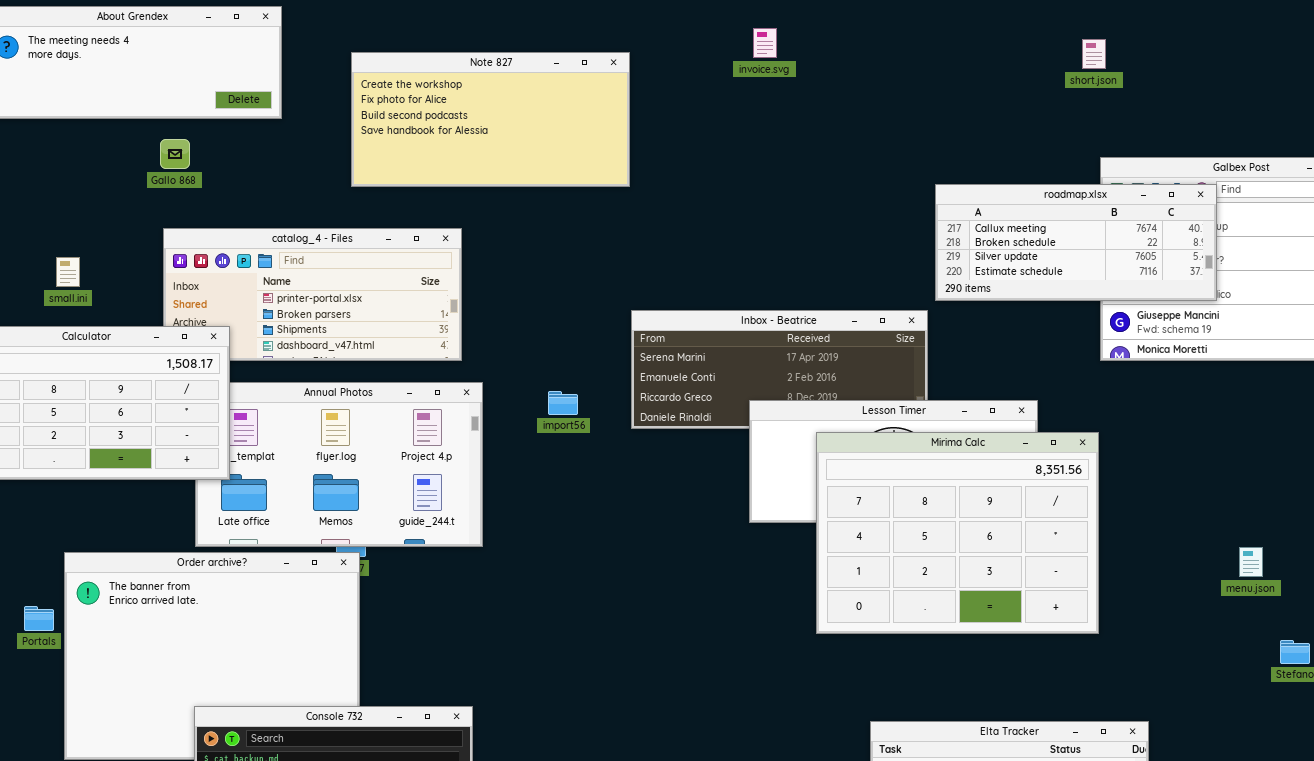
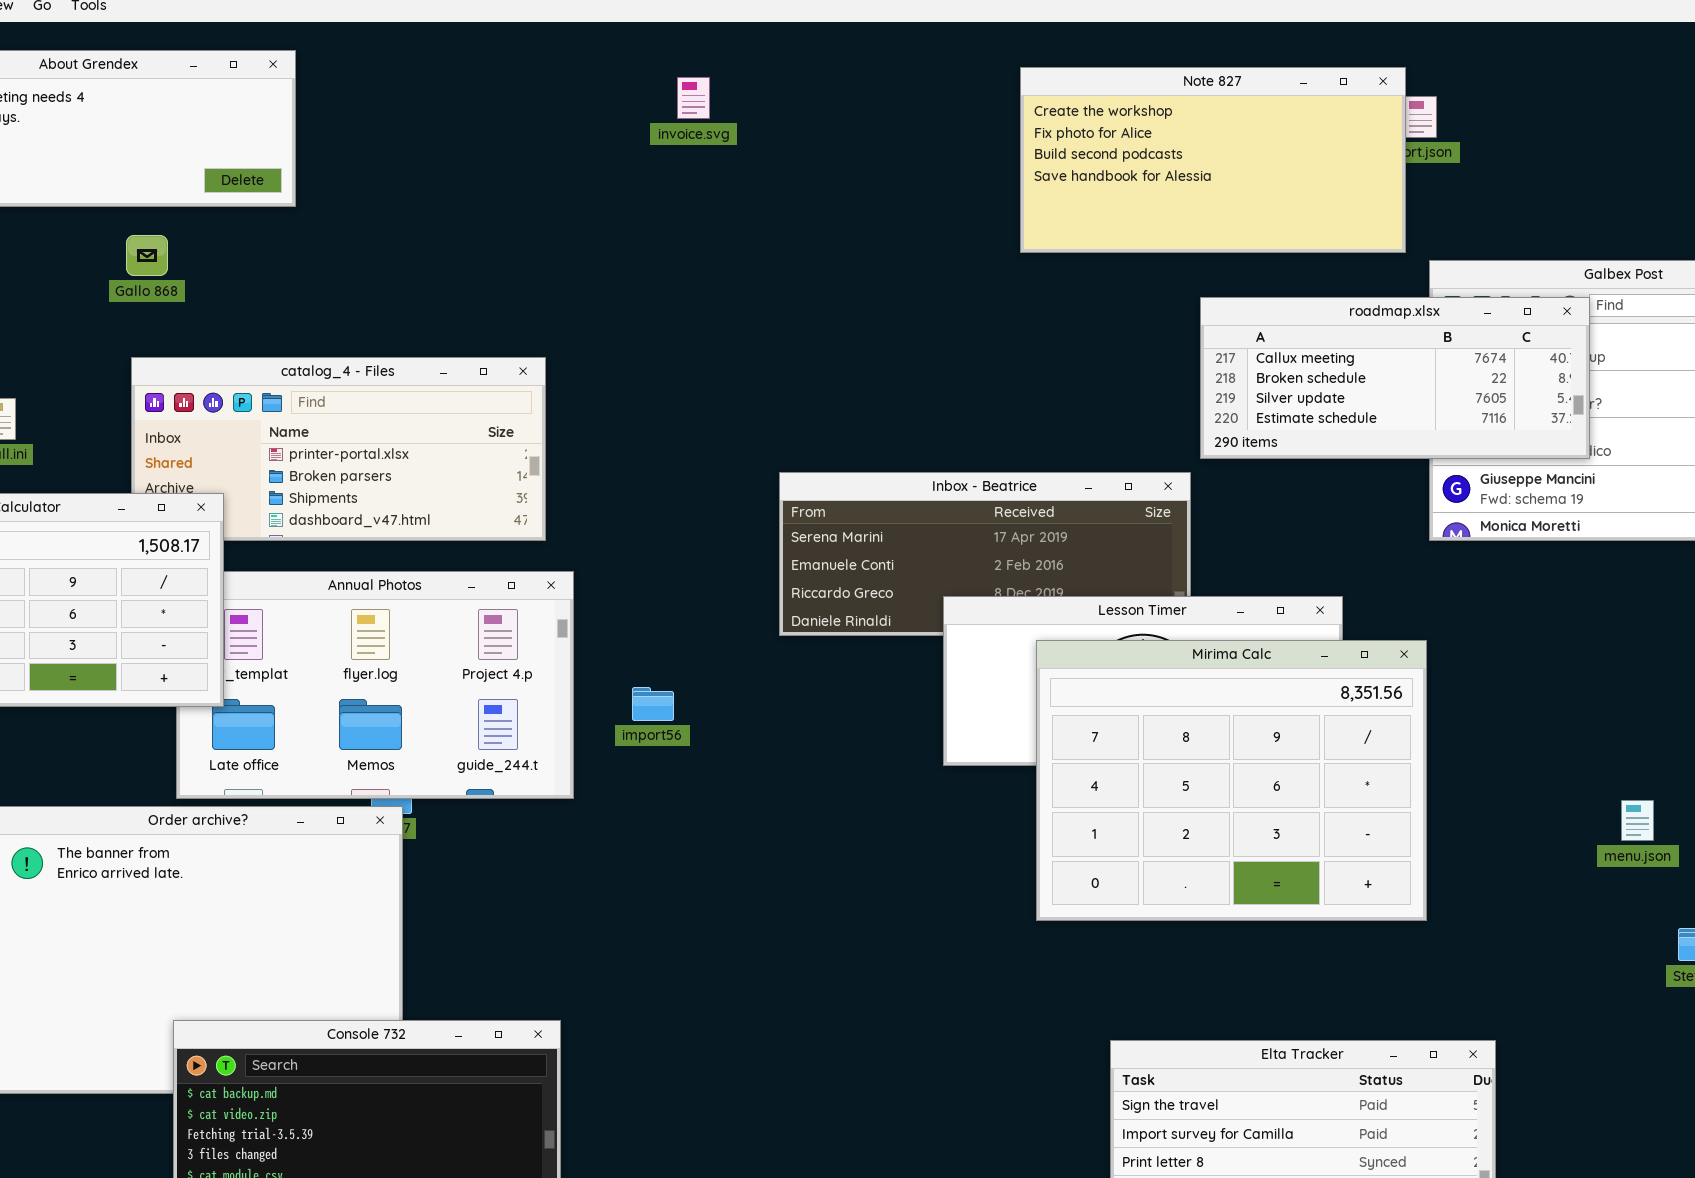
invoice.svg: [753,28,777,58] -> [677,77,710,119], moved
Note 827: [351,52,630,187] -> [1020,67,1406,253], moved
import56: [548,391,578,415] -> [632,687,674,721], moved

